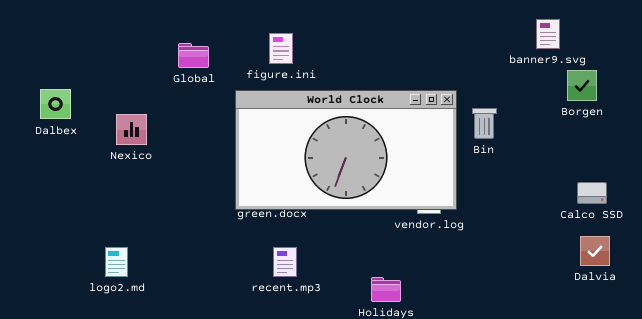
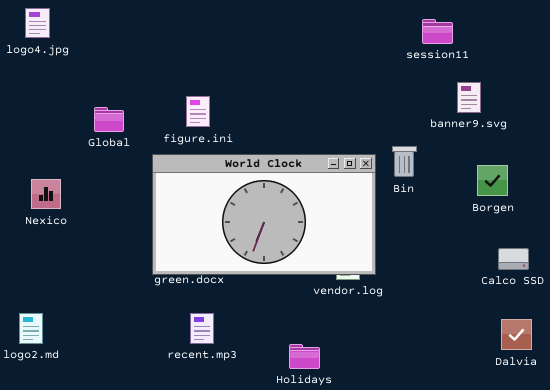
Borgen: [567,70,597,101] -> [477,165,508,196], moved
Bin: [472,108,497,139] -> [392,146,417,177], moved
Dalvia: [580,236,610,266] -> [501,319,532,350], moved

